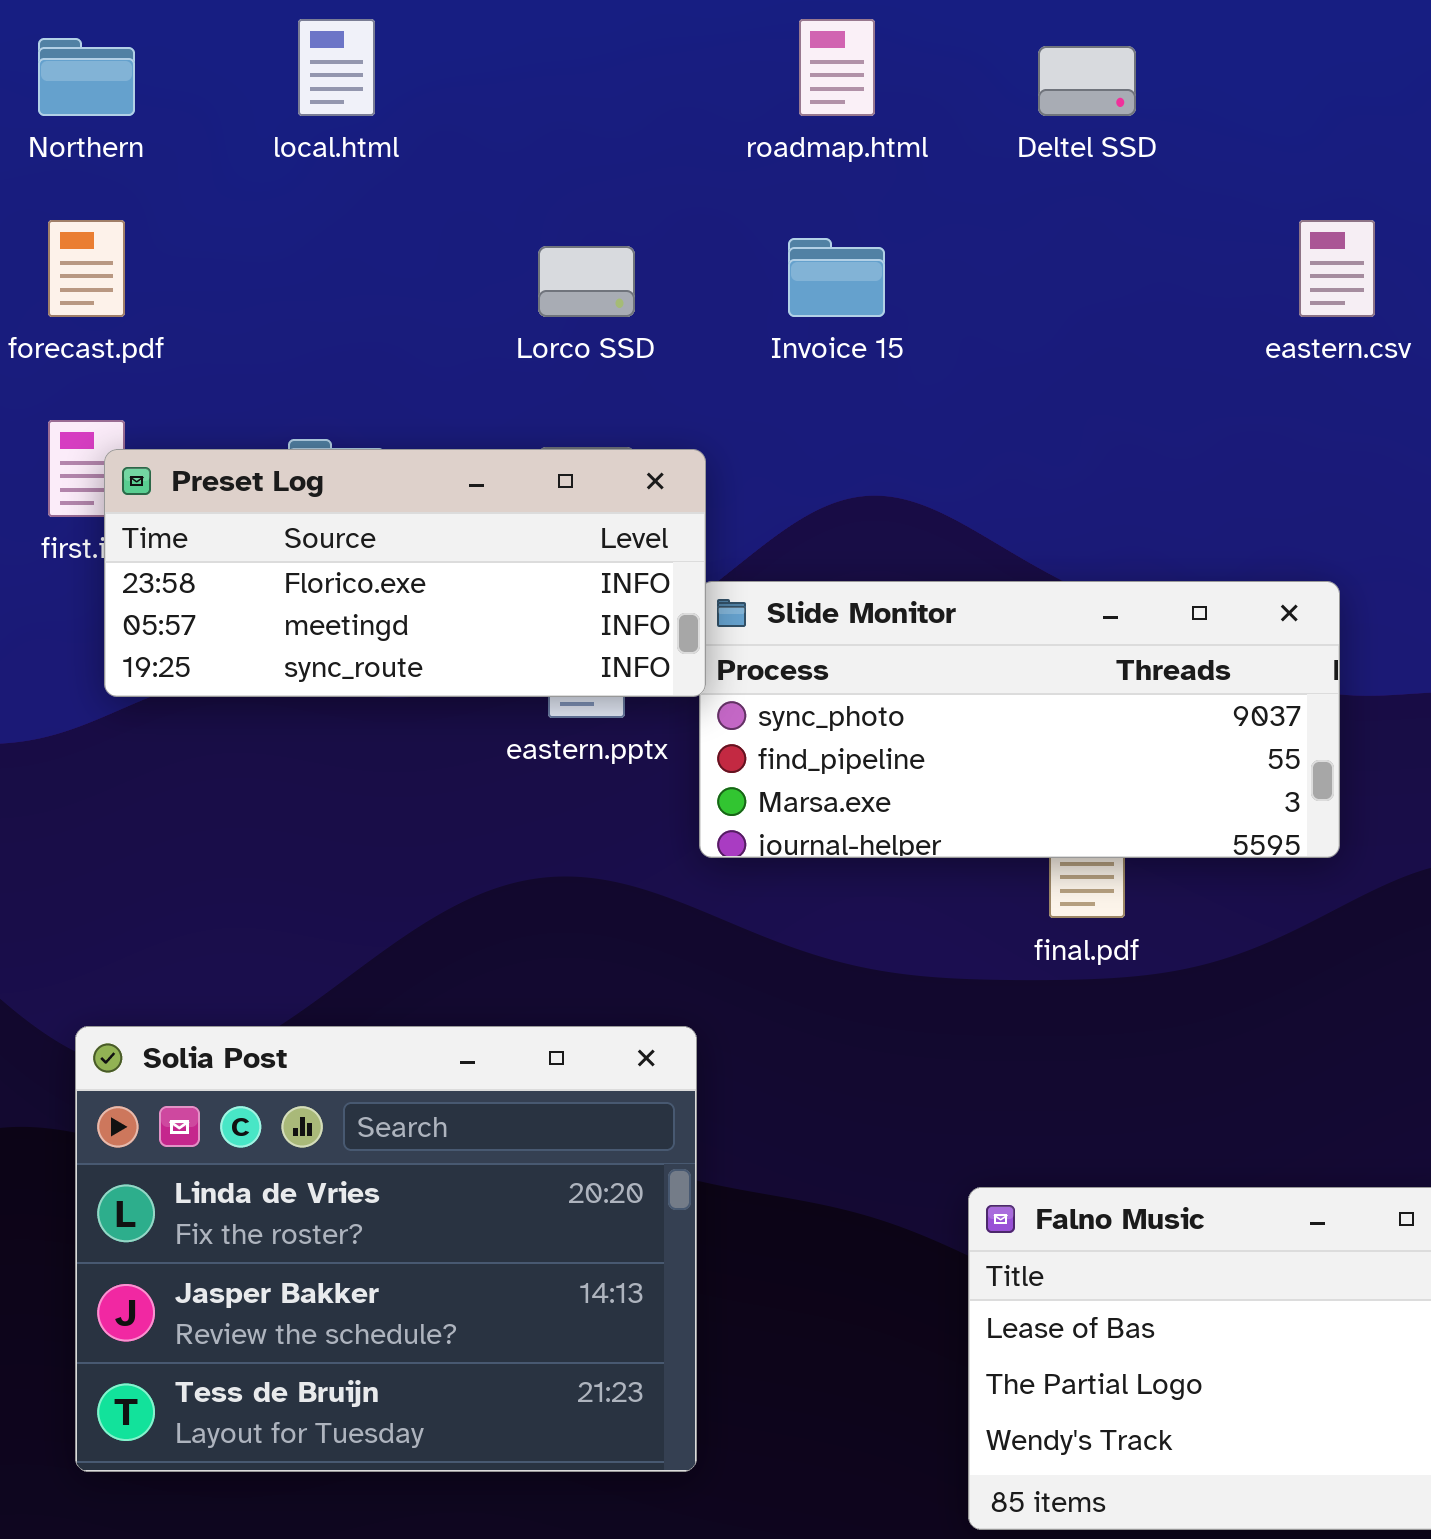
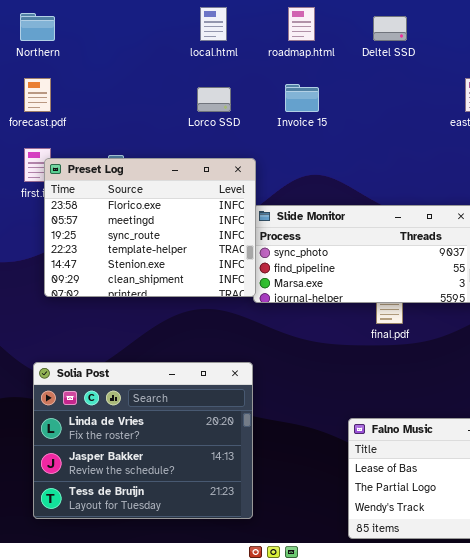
local.html: [298,19,375,116] -> [200,7,227,41], moved
Preset Log: [104,449,706,697] -> [44,158,256,297], resized

